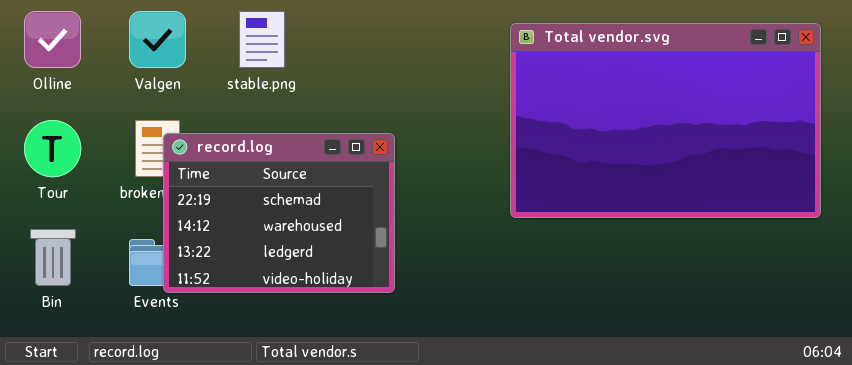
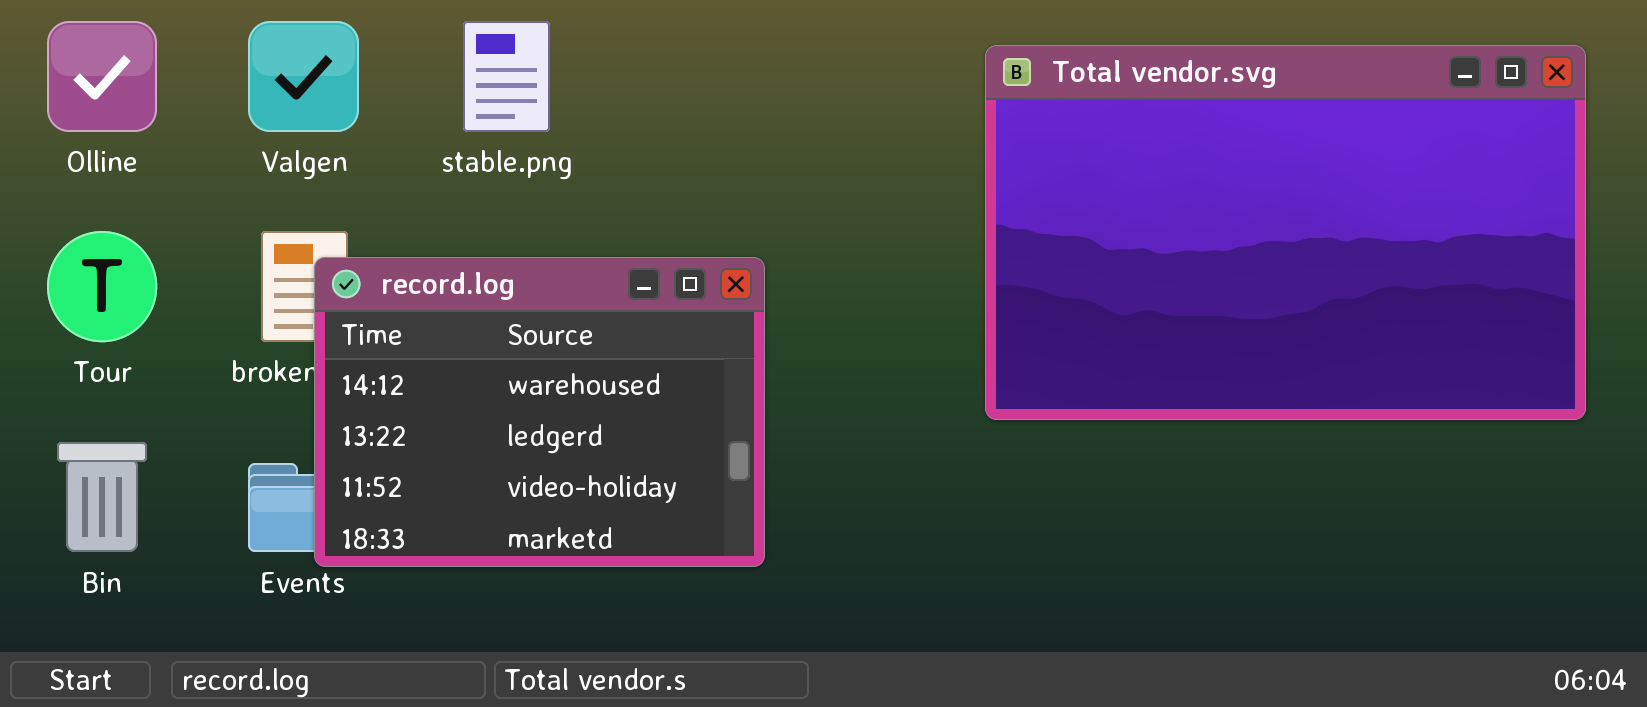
record.log: [163,133,395,293] -> [314,257,765,567], scrolled down 1 row

